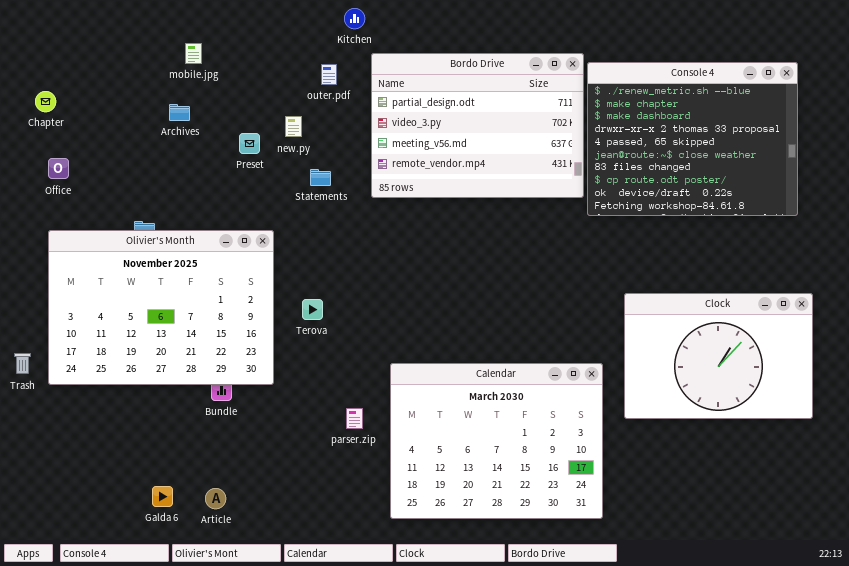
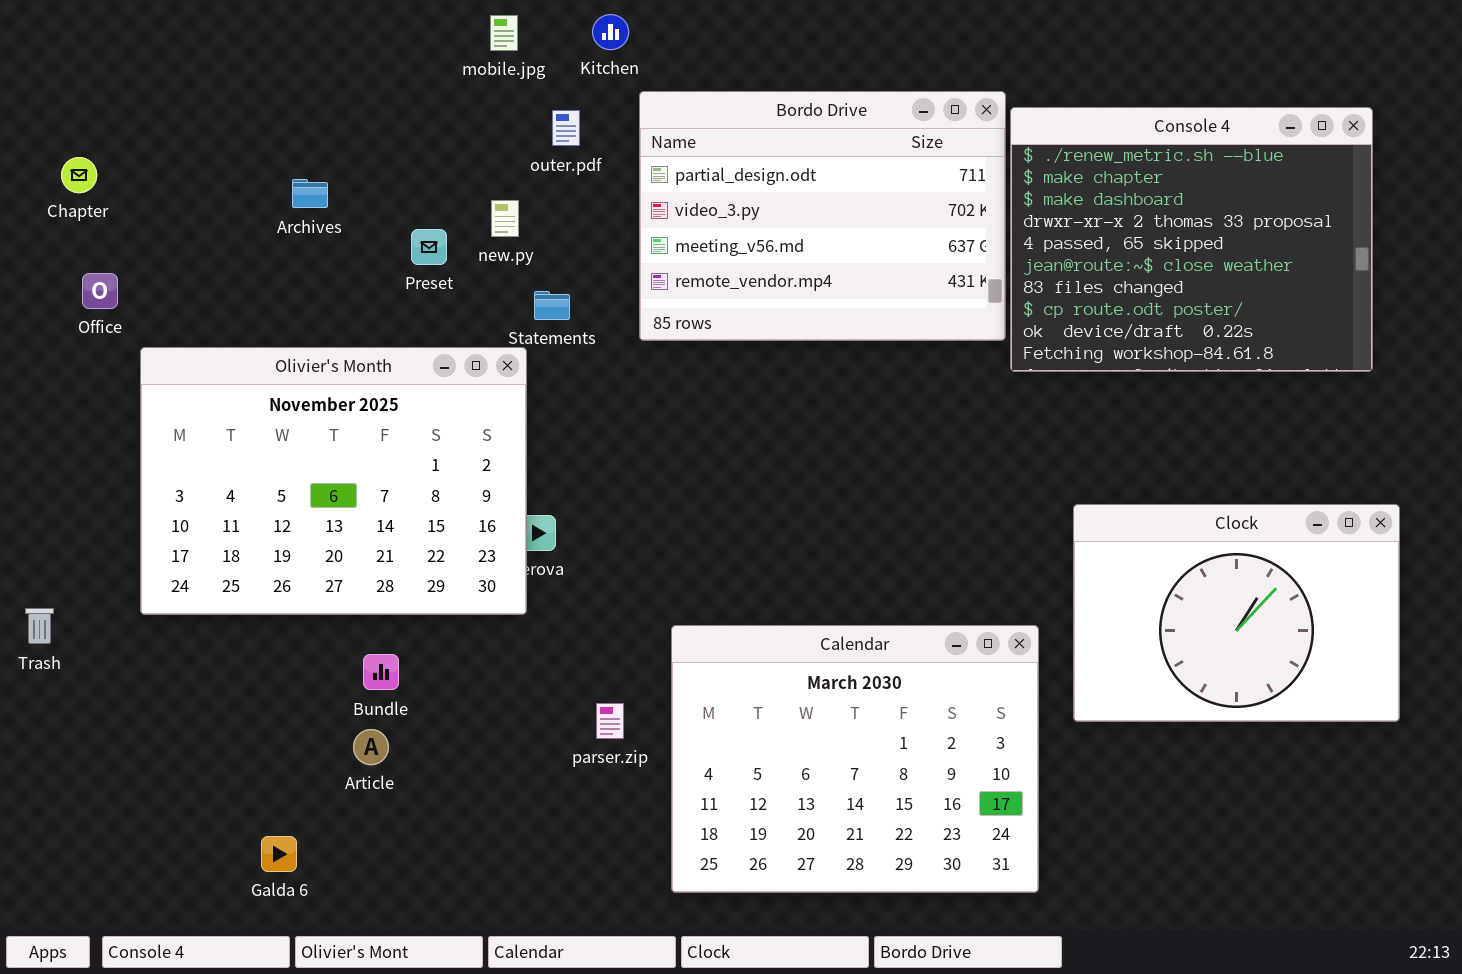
mobile.jpg: [185,43,202,64] -> [490,15,518,51], moved
Olivier's Month: [48,230,274,385] -> [140,347,527,615], moved
Article: [205,488,226,509] -> [353,729,389,765], moved

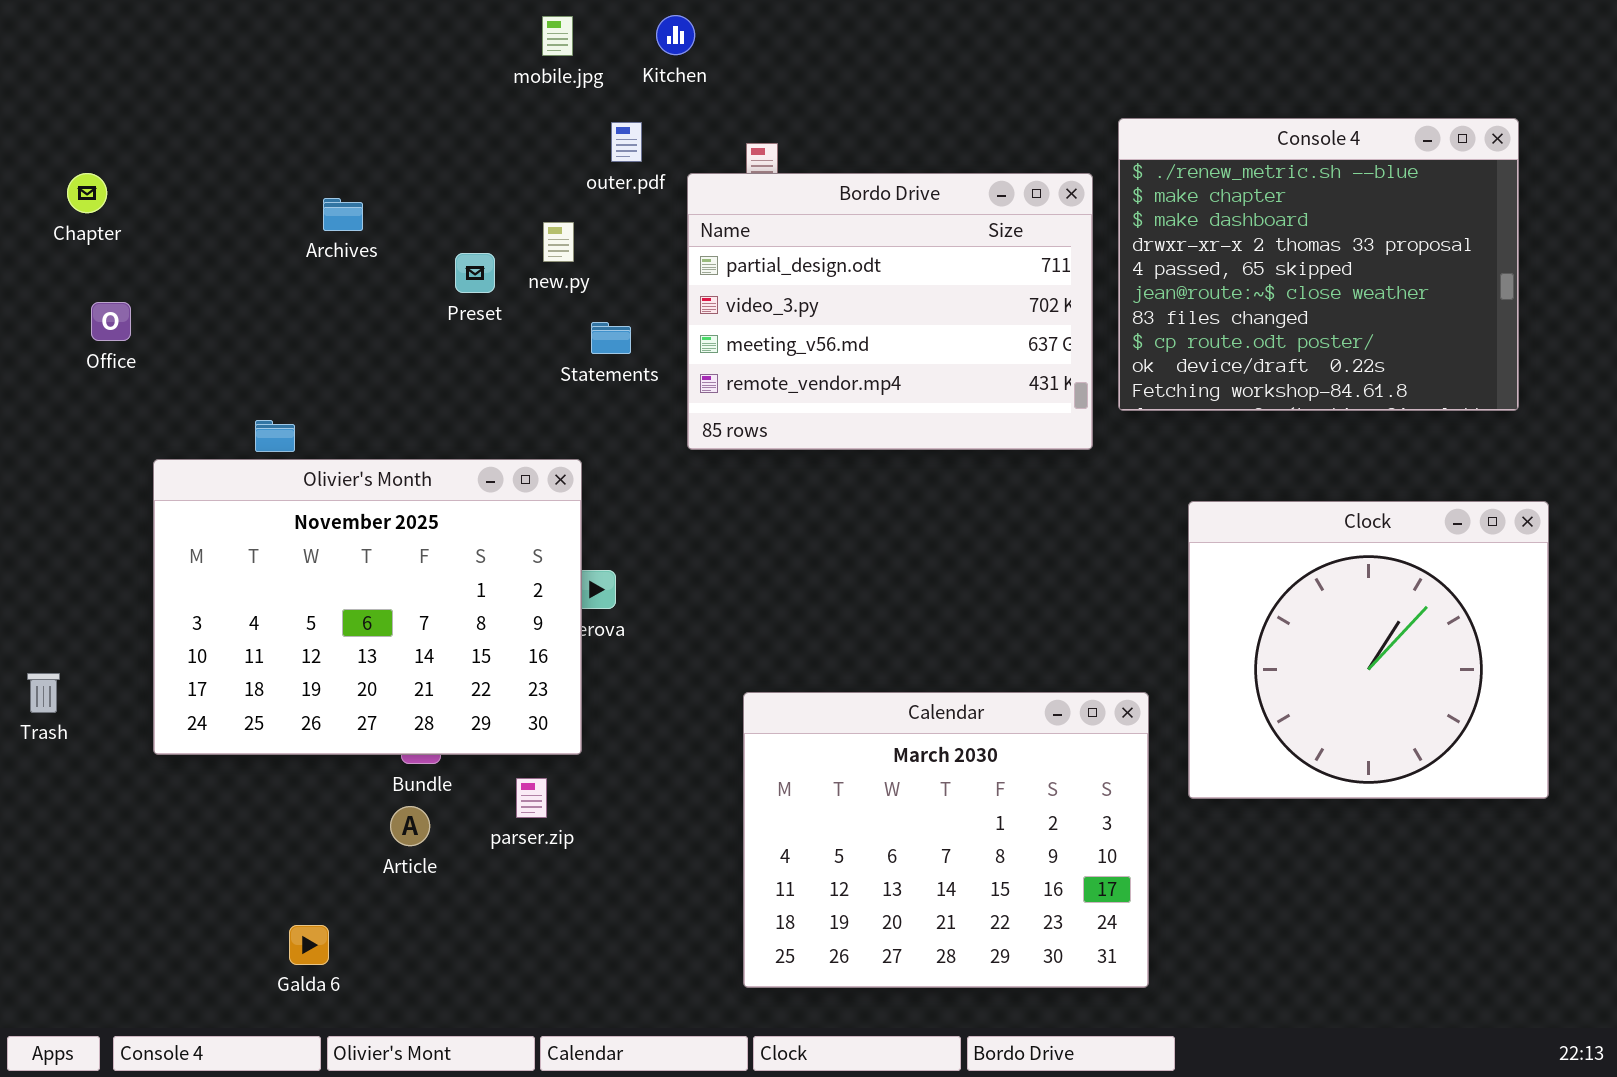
Bordo Drive: [639,91,1006,341] -> [687,173,1093,450], moved
Olivier's Month: [140,347,527,615] -> [153,459,582,755], moved
Clock: [1073,504,1400,722] -> [1188,501,1549,799], resized
parser.zip: [596,703,624,739] -> [516,778,547,818], moved

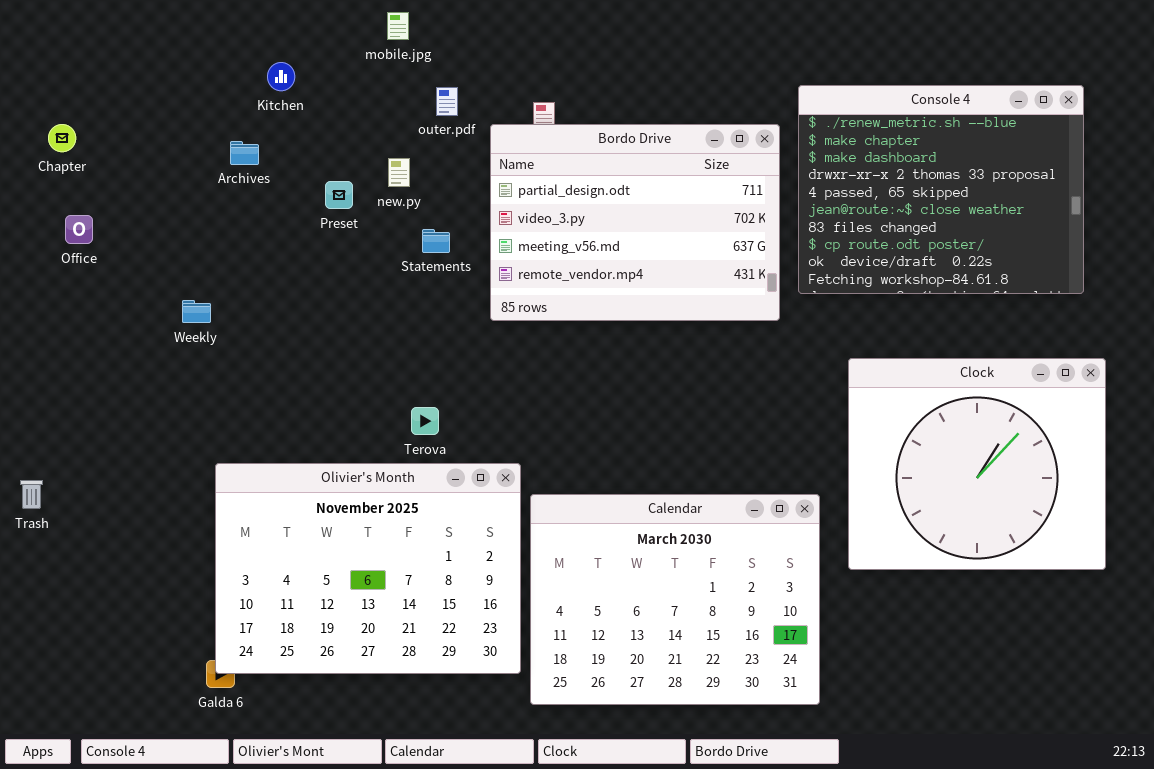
Kitchen: [656,15,695,55] -> [267,62,295,91], moved
Olivier's Month: [153,459,582,755] -> [215,463,521,674], moved

